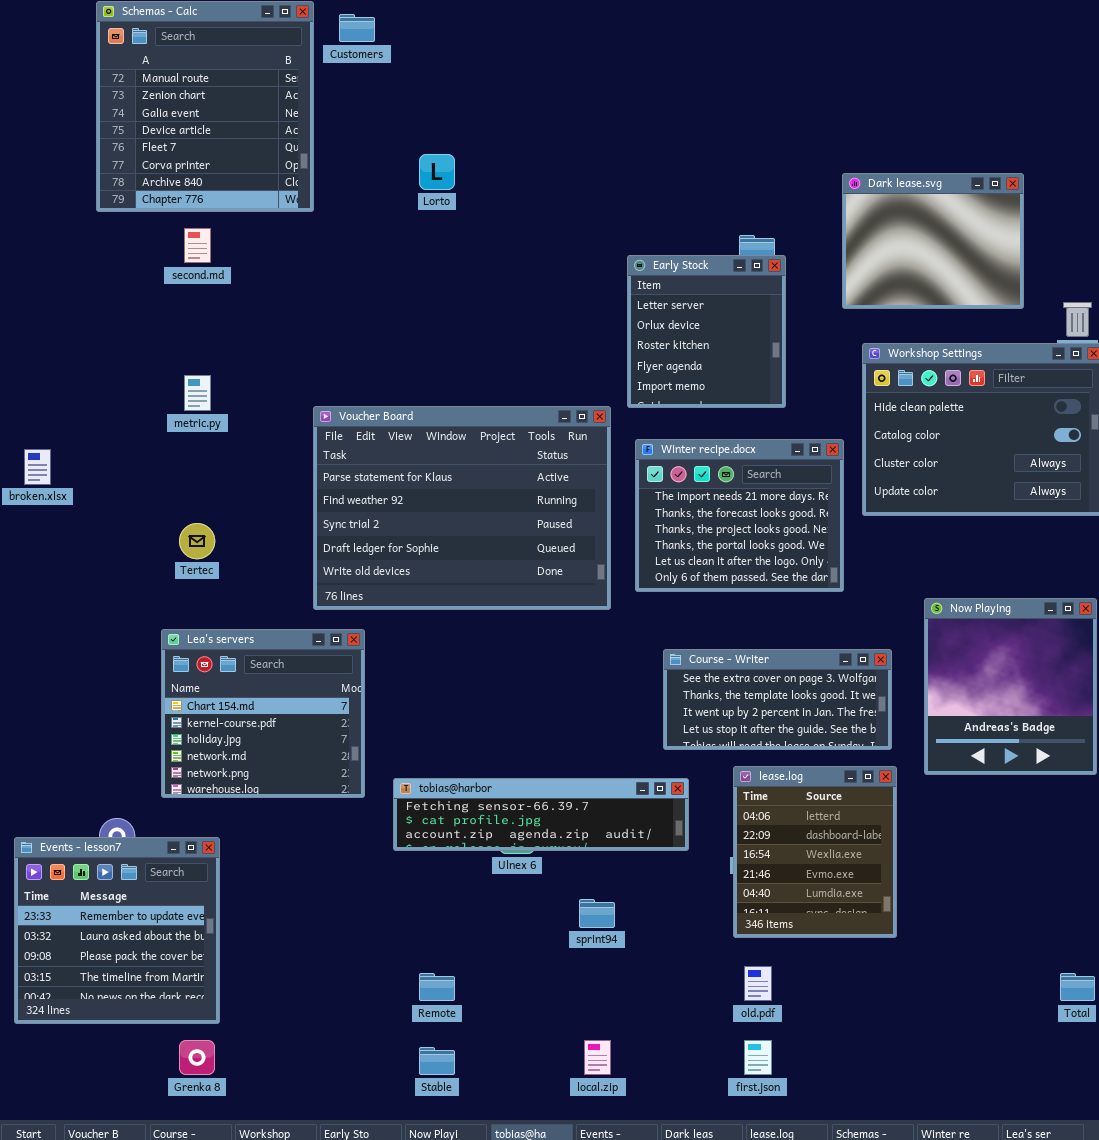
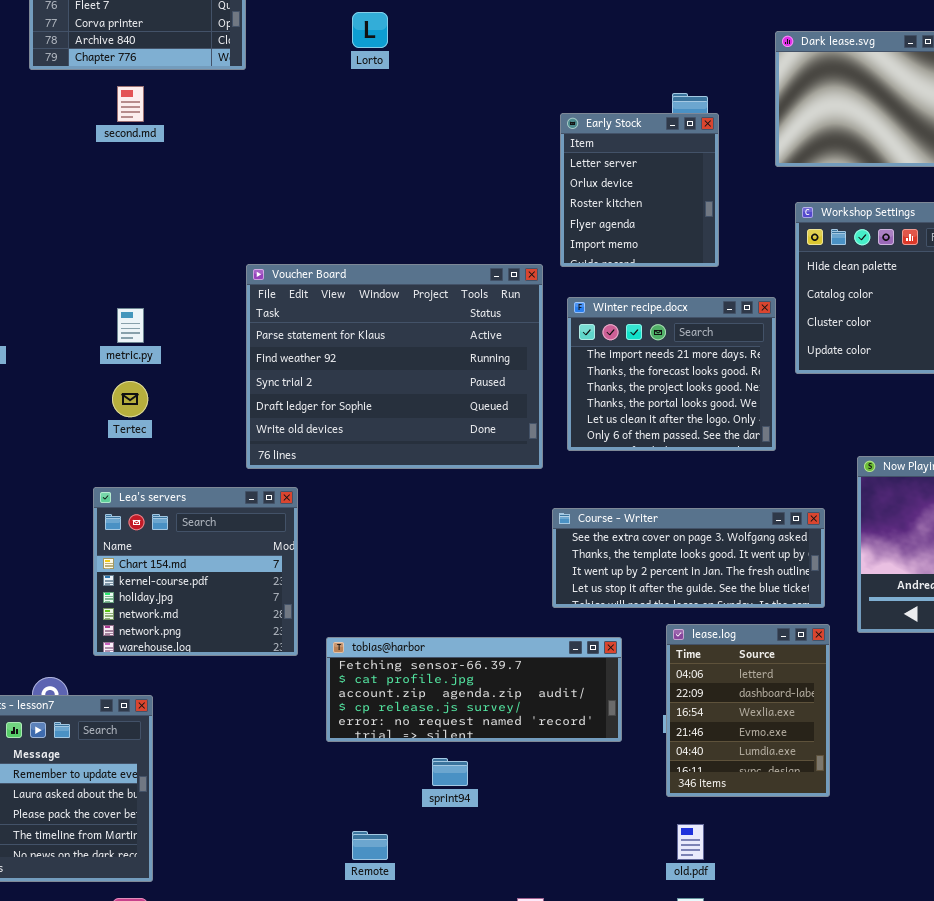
metric.py: [184,375,211,411] -> [117,308,144,343], moved
Course - Writer: [663,649,892,750] -> [552,508,825,608], resized
tobias@harbor: [393,778,689,851] -> [326,637,622,742], resized
sprint94: [579,899,615,928] -> [432,758,468,786], moved

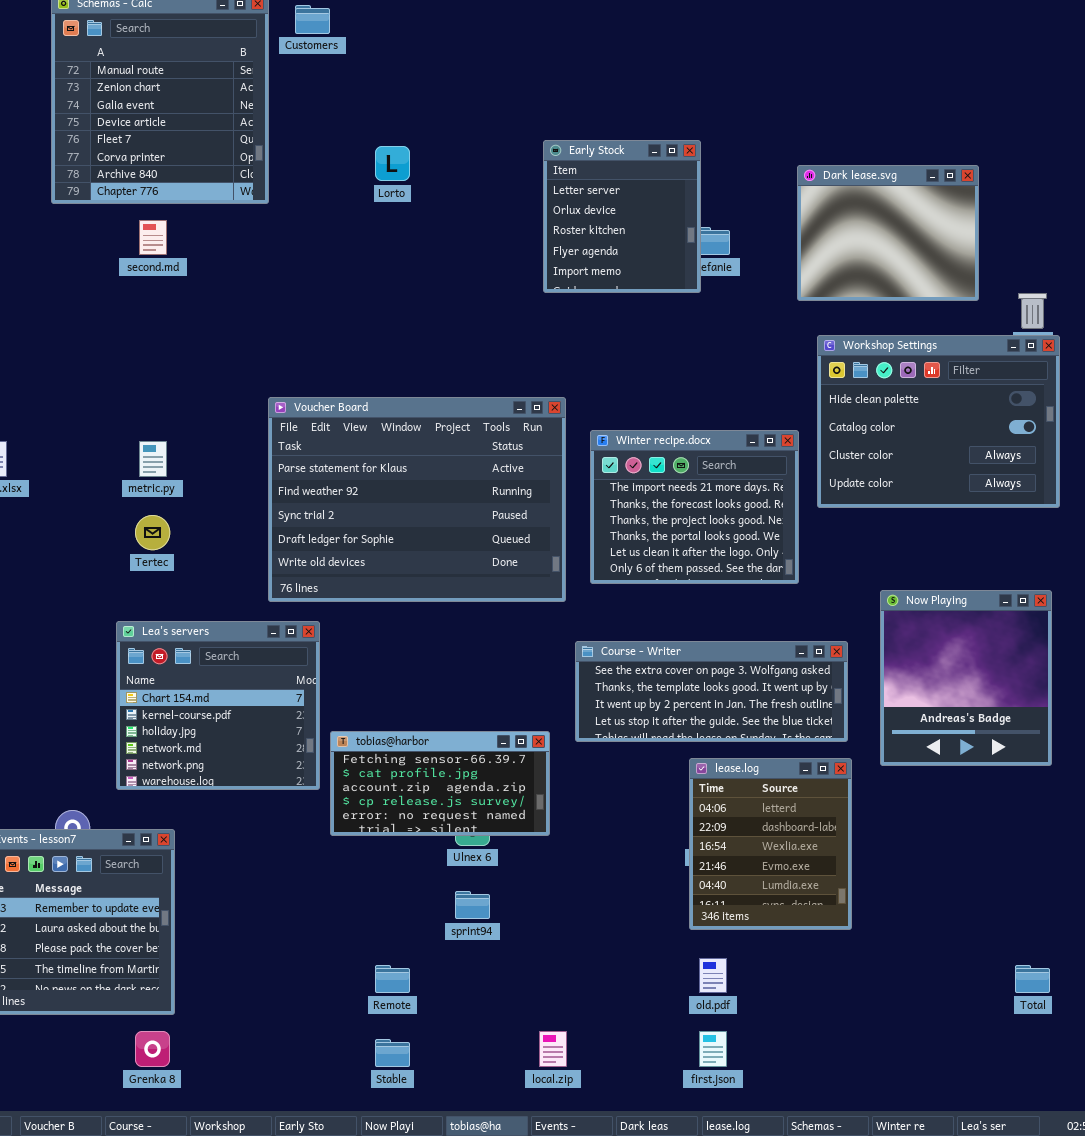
Early Stock: [560,113,719,267] -> [543,140,701,293], moved
tobias@harbor: [326,637,622,742] -> [330,731,550,836], moved, resized

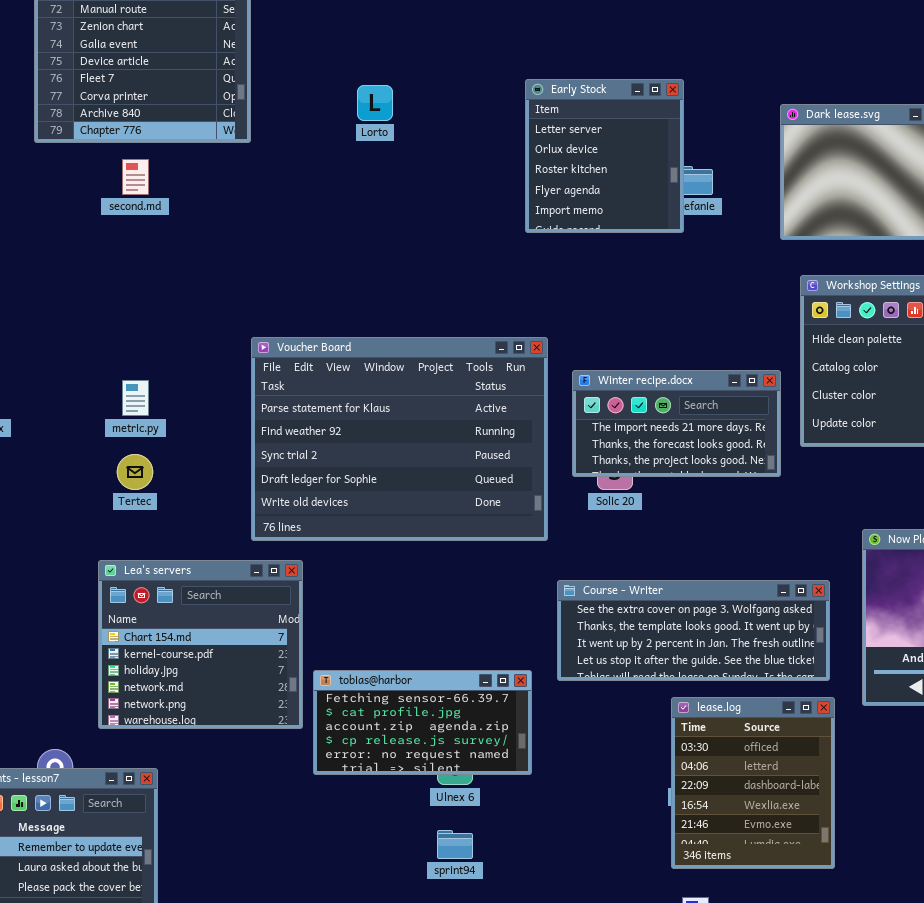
Winter recipe.docx: [590,430,799,584] -> [572,370,781,477], resized
lease.log: [689,758,852,930] -> [671,697,835,869], scrolled up 1 row

